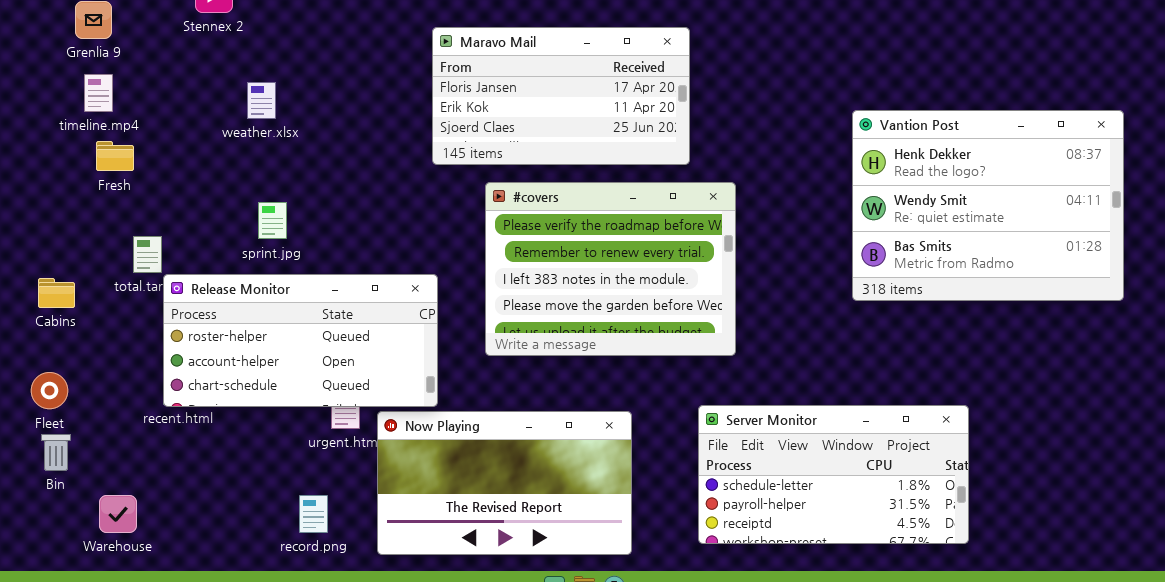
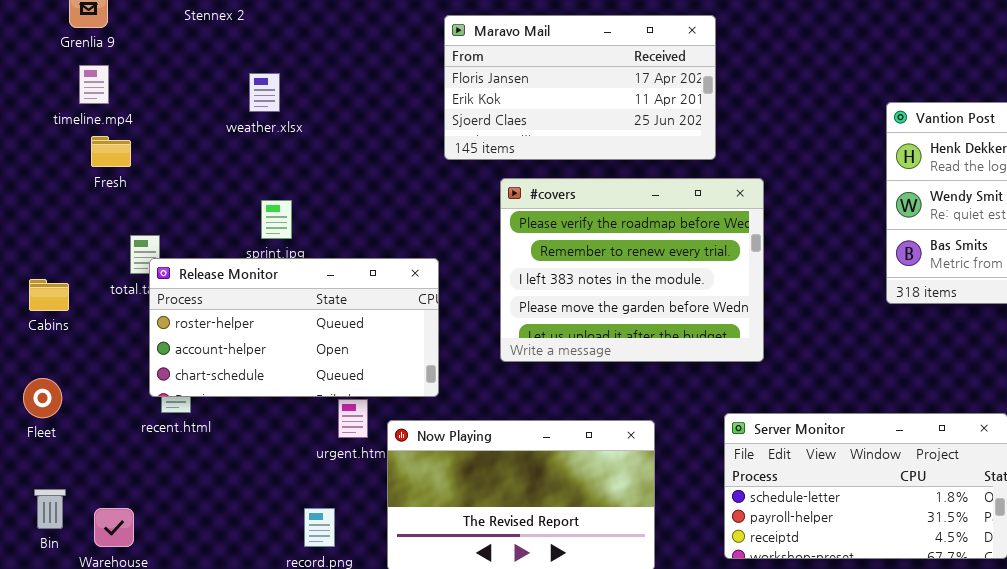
Release Monitor: [163,274,438,407] -> [149,258,439,397], moved
Bin: [41,434,71,471] -> [34,489,66,529], moved

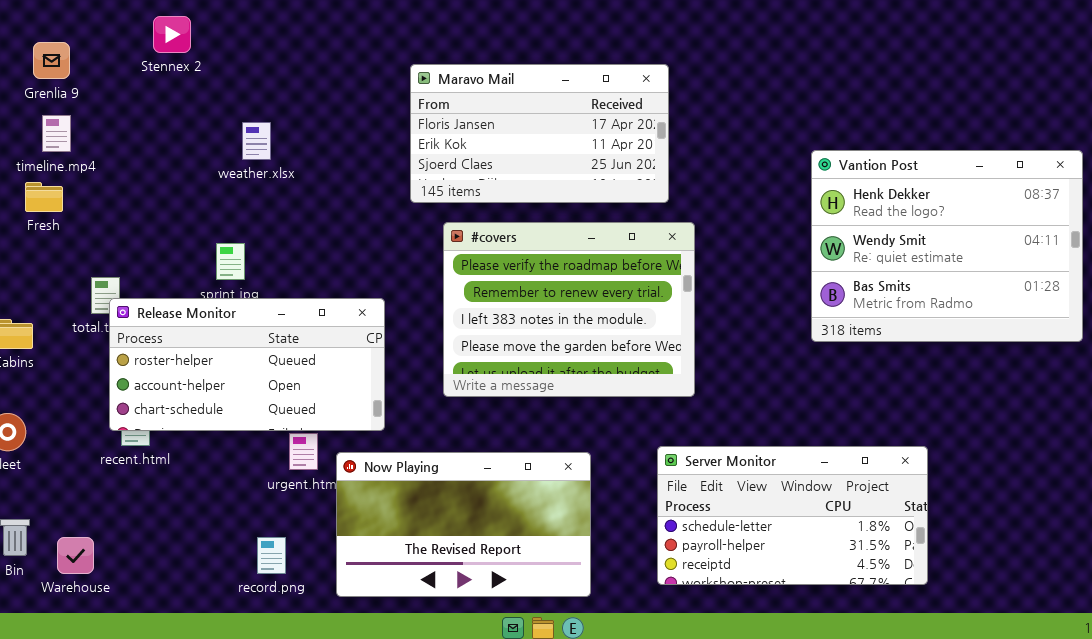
Maravo Mail: [444,15,716,160] -> [410,64,669,203], moved
weather.xlsx: [249,73,280,112] -> [242,122,271,160], moved
Fresh: [91,136,131,167] -> [25,182,63,212], moved

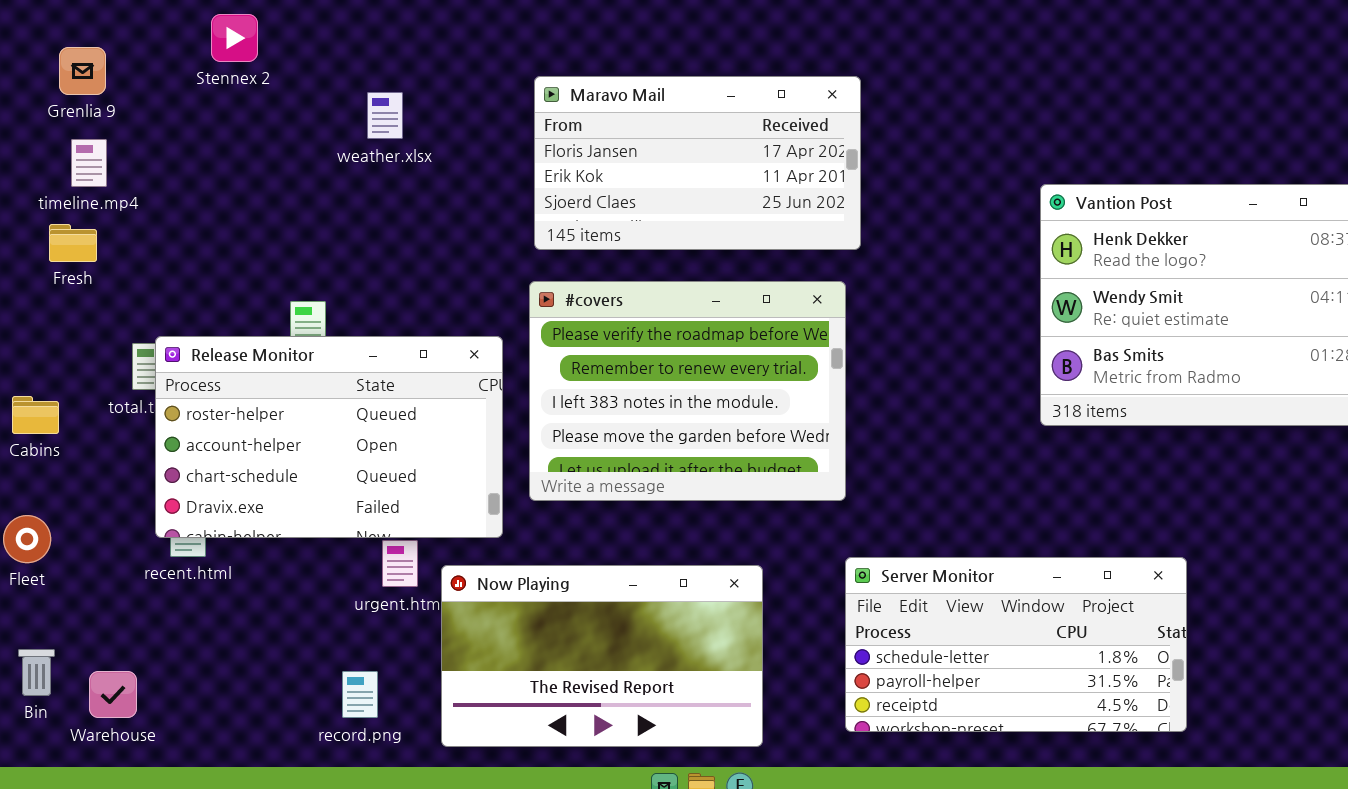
weather.xlsx: [242,122,271,160] -> [367,92,403,139], moved
#covers: [443,222,695,397] -> [529,281,846,501], moved
Release Monitor: [109,298,385,431] -> [155,336,503,538], resized

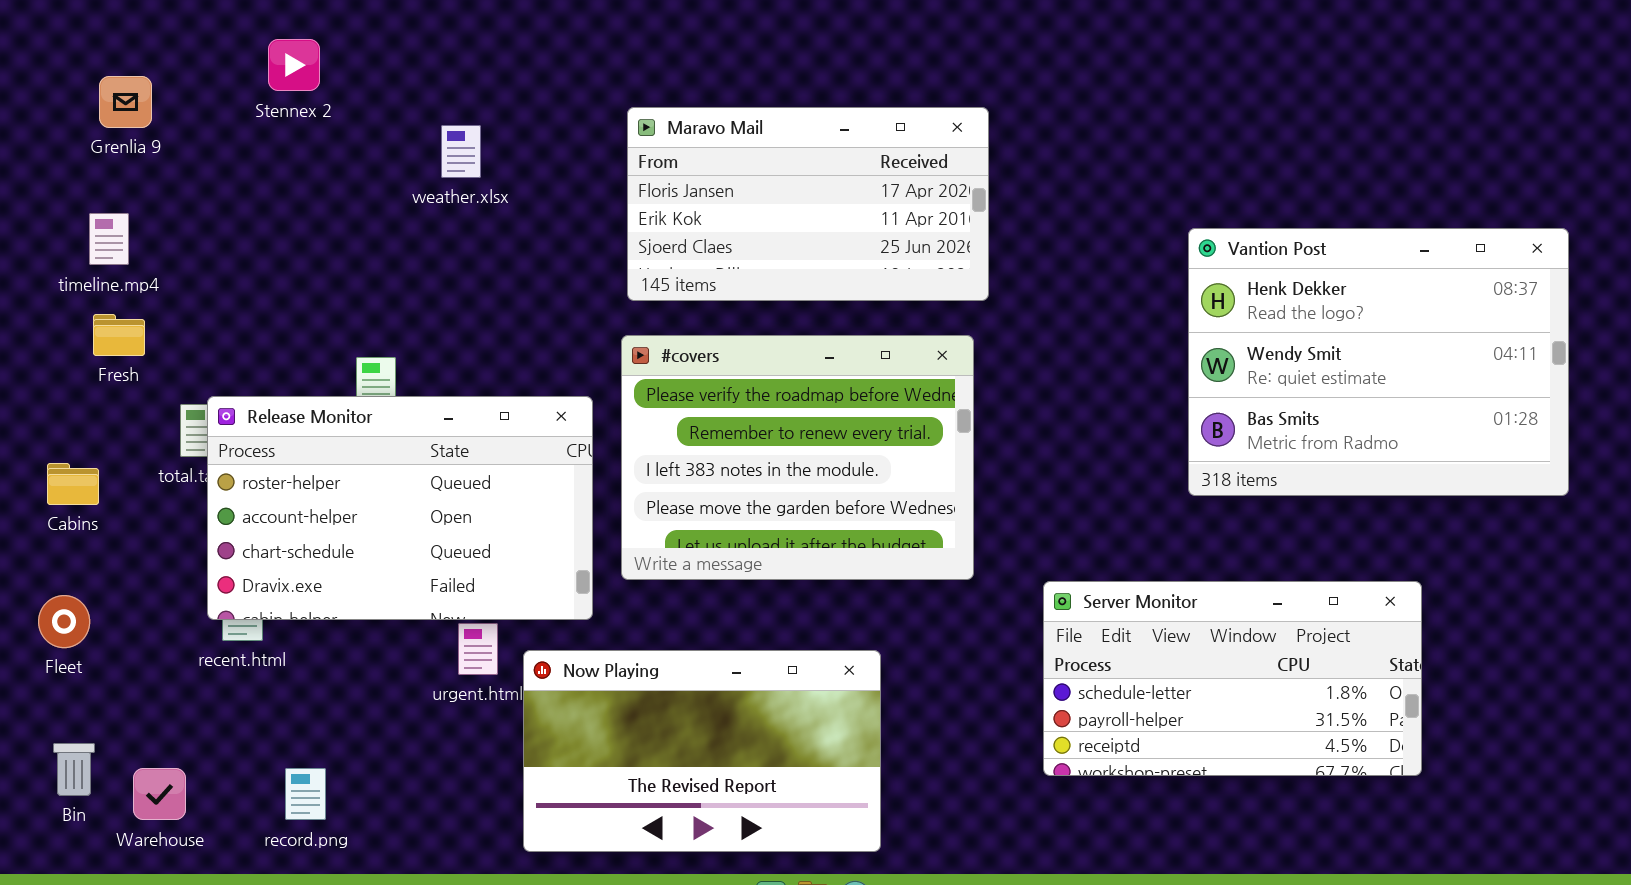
timeline.mp4: [71,139,107,187] -> [89,213,129,265], moved
Fresh: [49,224,97,262] -> [93,314,145,356], moved
Server Monitor: [845,557,1187,732] -> [1043,581,1422,776], moved
record.png: [342,671,378,718] -> [285,768,326,820], moved

